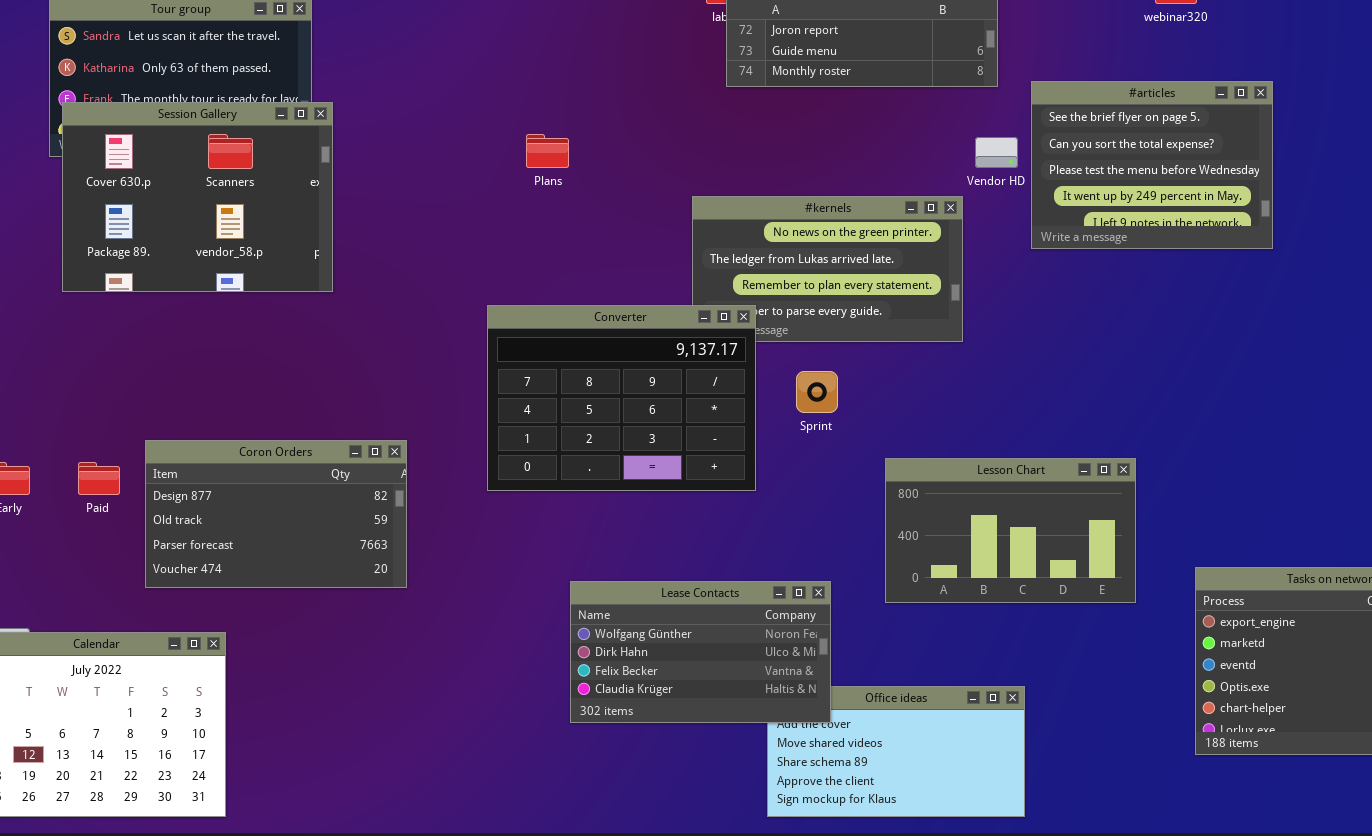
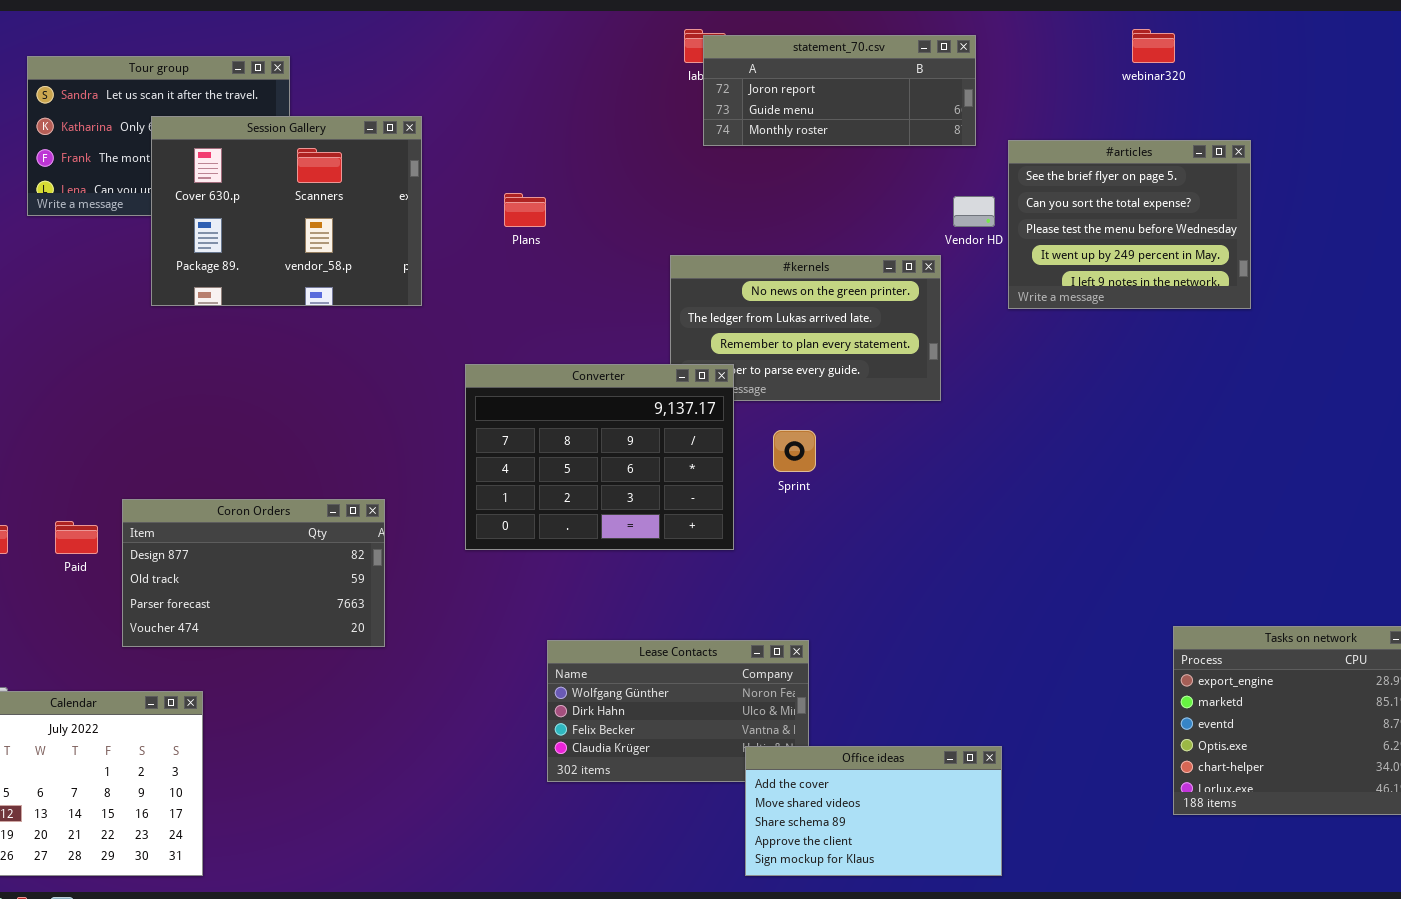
Session Gallery: [62,102,333,292] -> [151,116,422,306], moved
Lesson Chart: [885,458,1136,603] -> none, closed
Office ideas: [767,686,1025,817] -> [745,746,1002,876], raised

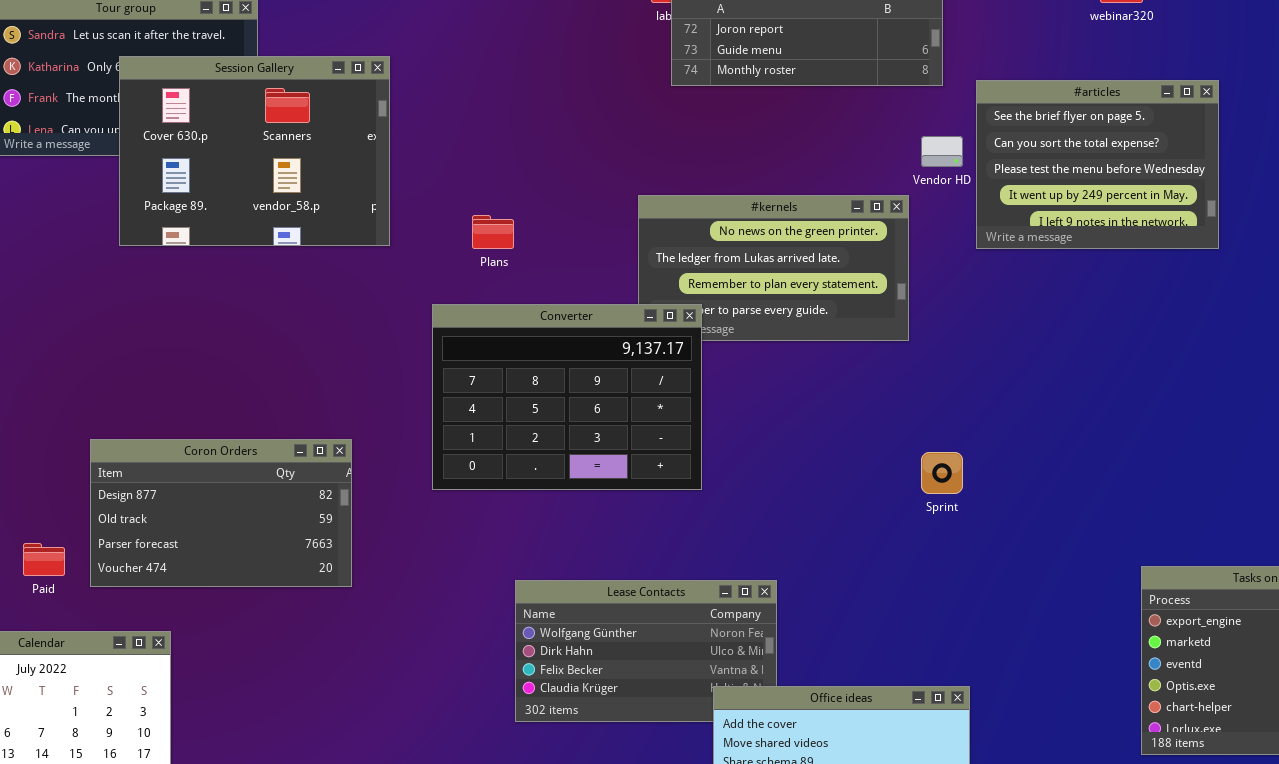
Plans: [504,193,546,227] -> [472,215,514,249], moved
Sprint: [773,430,816,472] -> [921,452,963,494], moved
Paid: [55,521,98,554] -> [23,543,65,576], moved

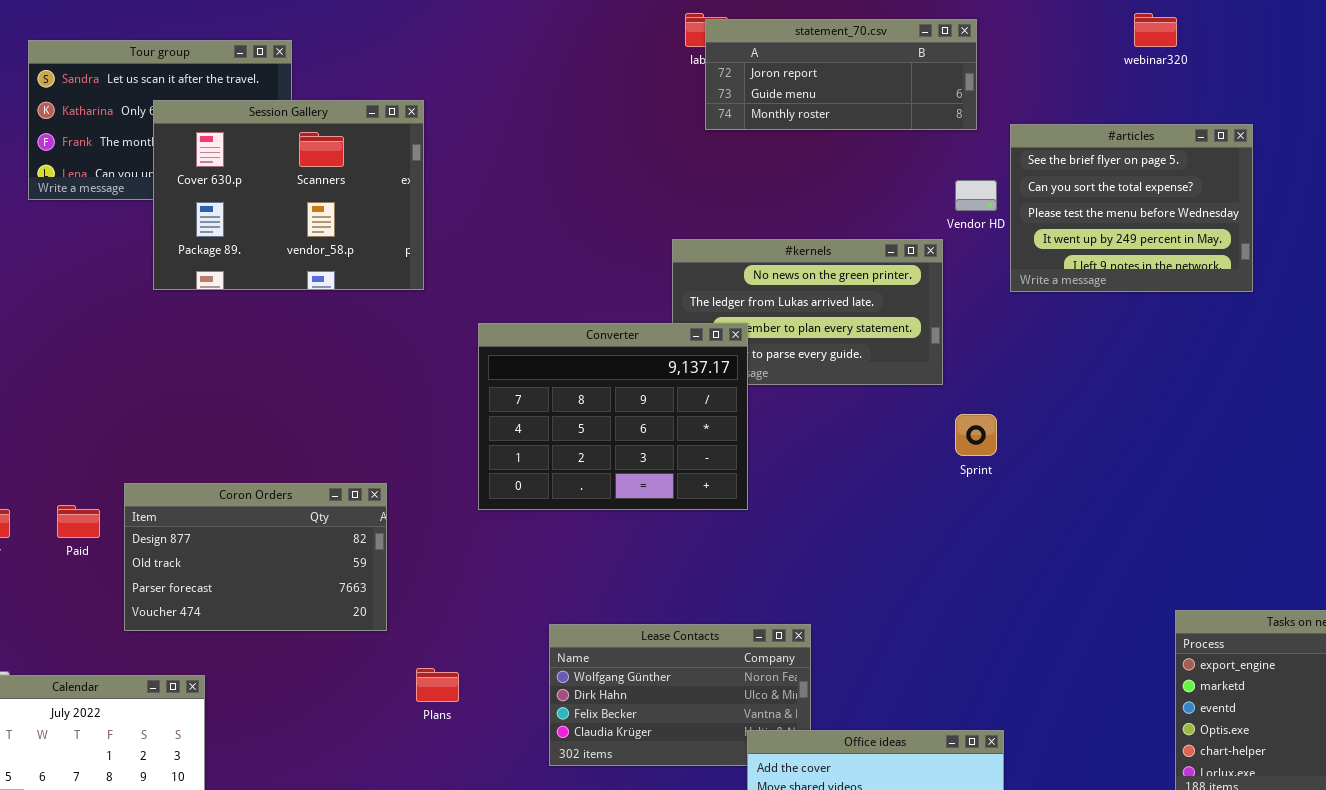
Plans: [472,215,514,249] -> [416,668,459,702], moved
Converter: [432,304,702,490] -> [478,323,748,510], moved
Sprint: [921,452,963,494] -> [955,414,997,456], moved
Paid: [23,543,65,576] -> [57,505,100,538], moved

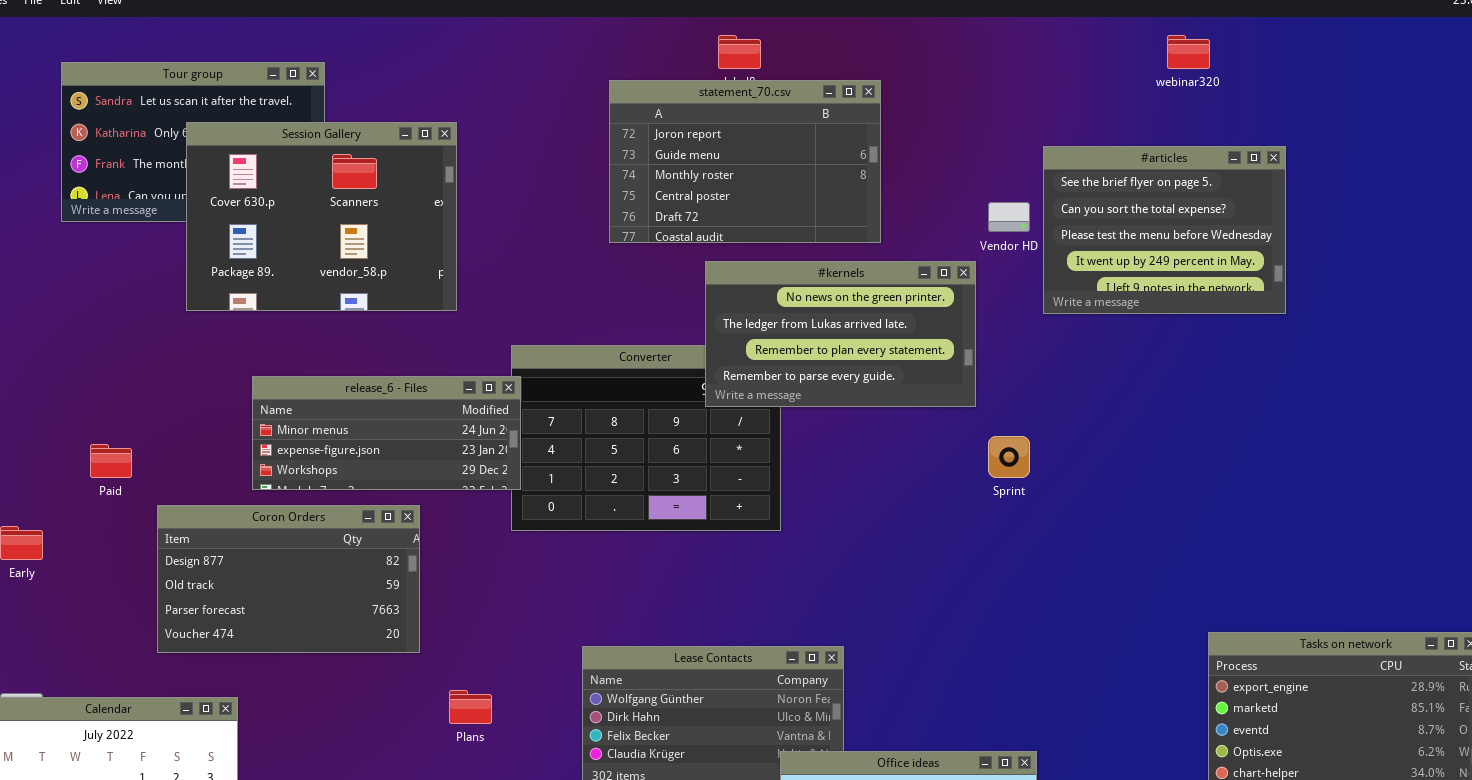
statement_70.csv: [705,19,977,130] -> [609,80,881,243], moved, resized
#kernels: [672,239,943,385] -> [705,261,976,407], raised
release_6 - Files: none -> [252,376,521,490], opened
Paid: [57,505,100,538] -> [90,444,132,478], moved

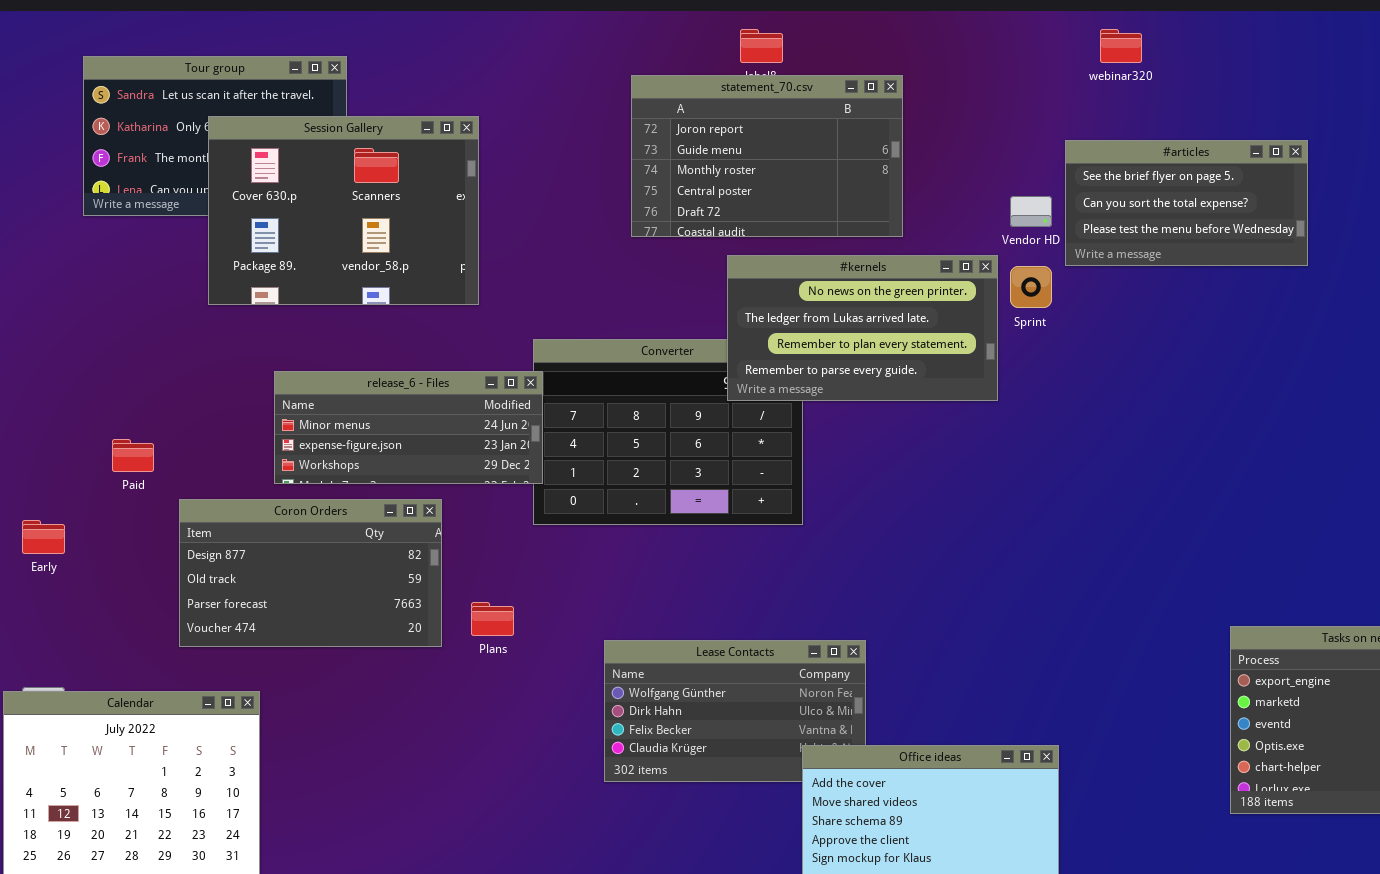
webinar320: [1167,35,1210,69] -> [1100,29,1142,63], moved
#articles: [1043,146,1286,314] -> [1065,140,1308,266], resized
Sprint: [988,436,1030,478] -> [1010,266,1052,308], moved
Plans: [449,690,492,724] -> [471,602,514,636], moved

